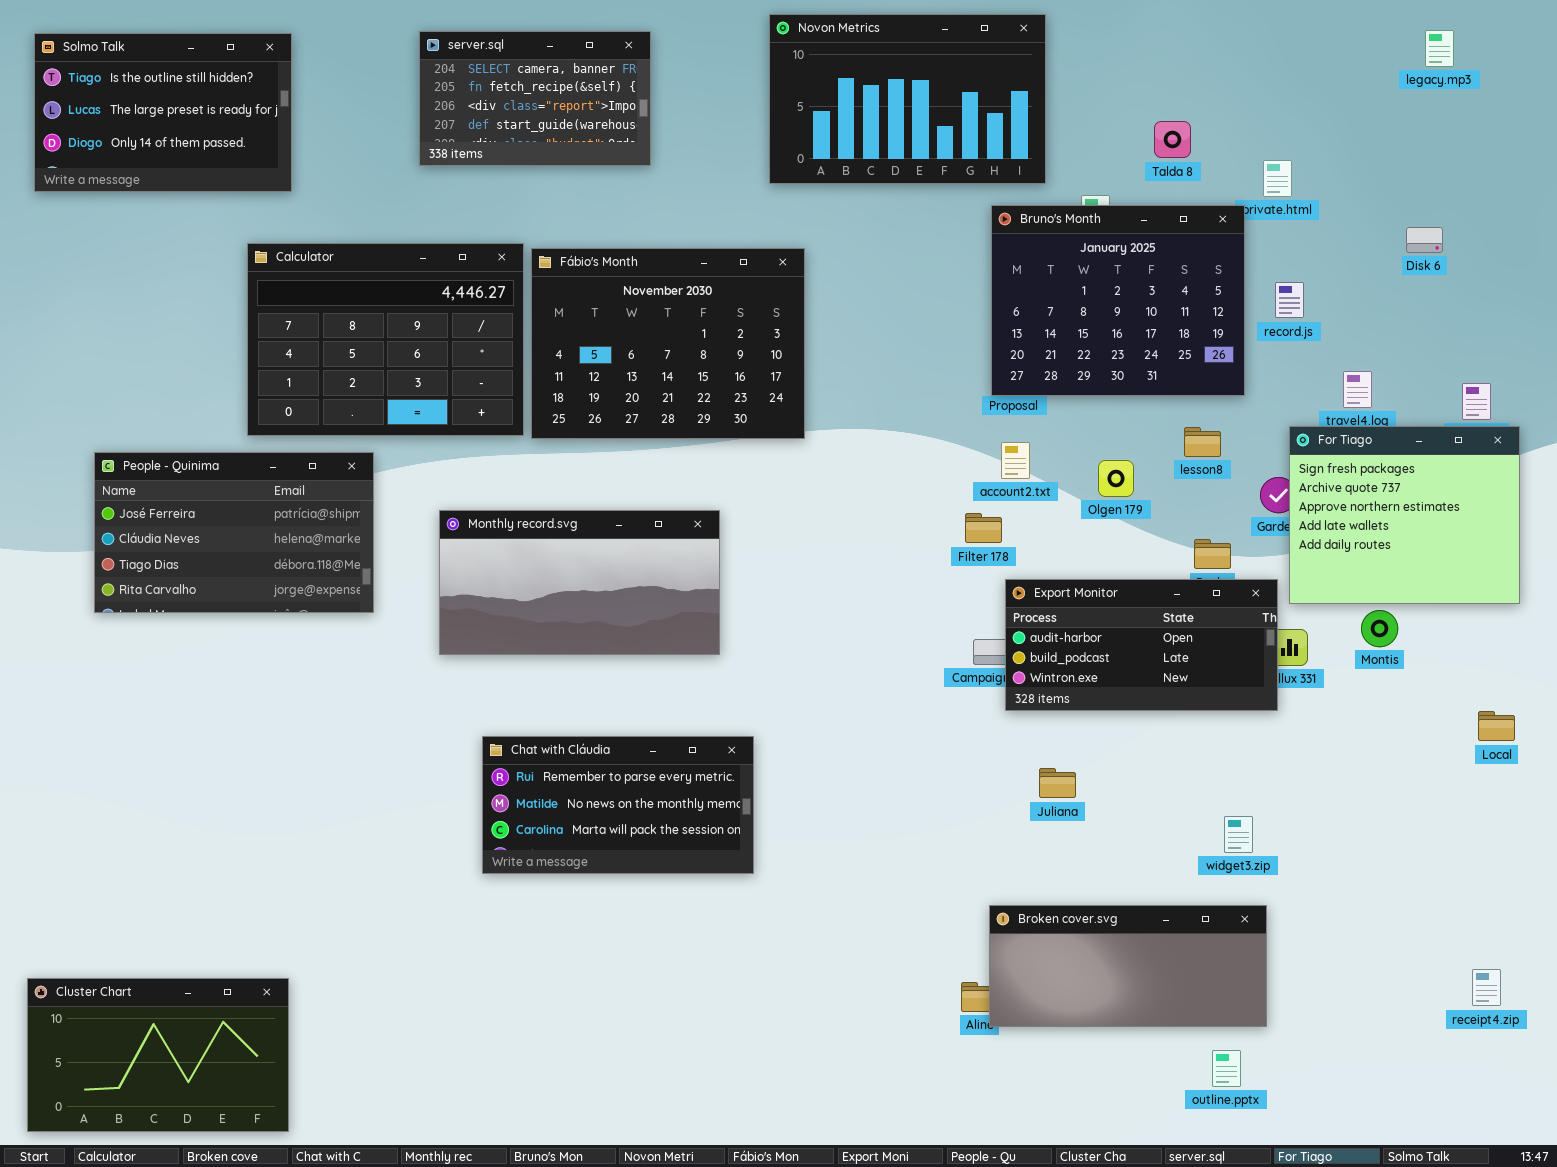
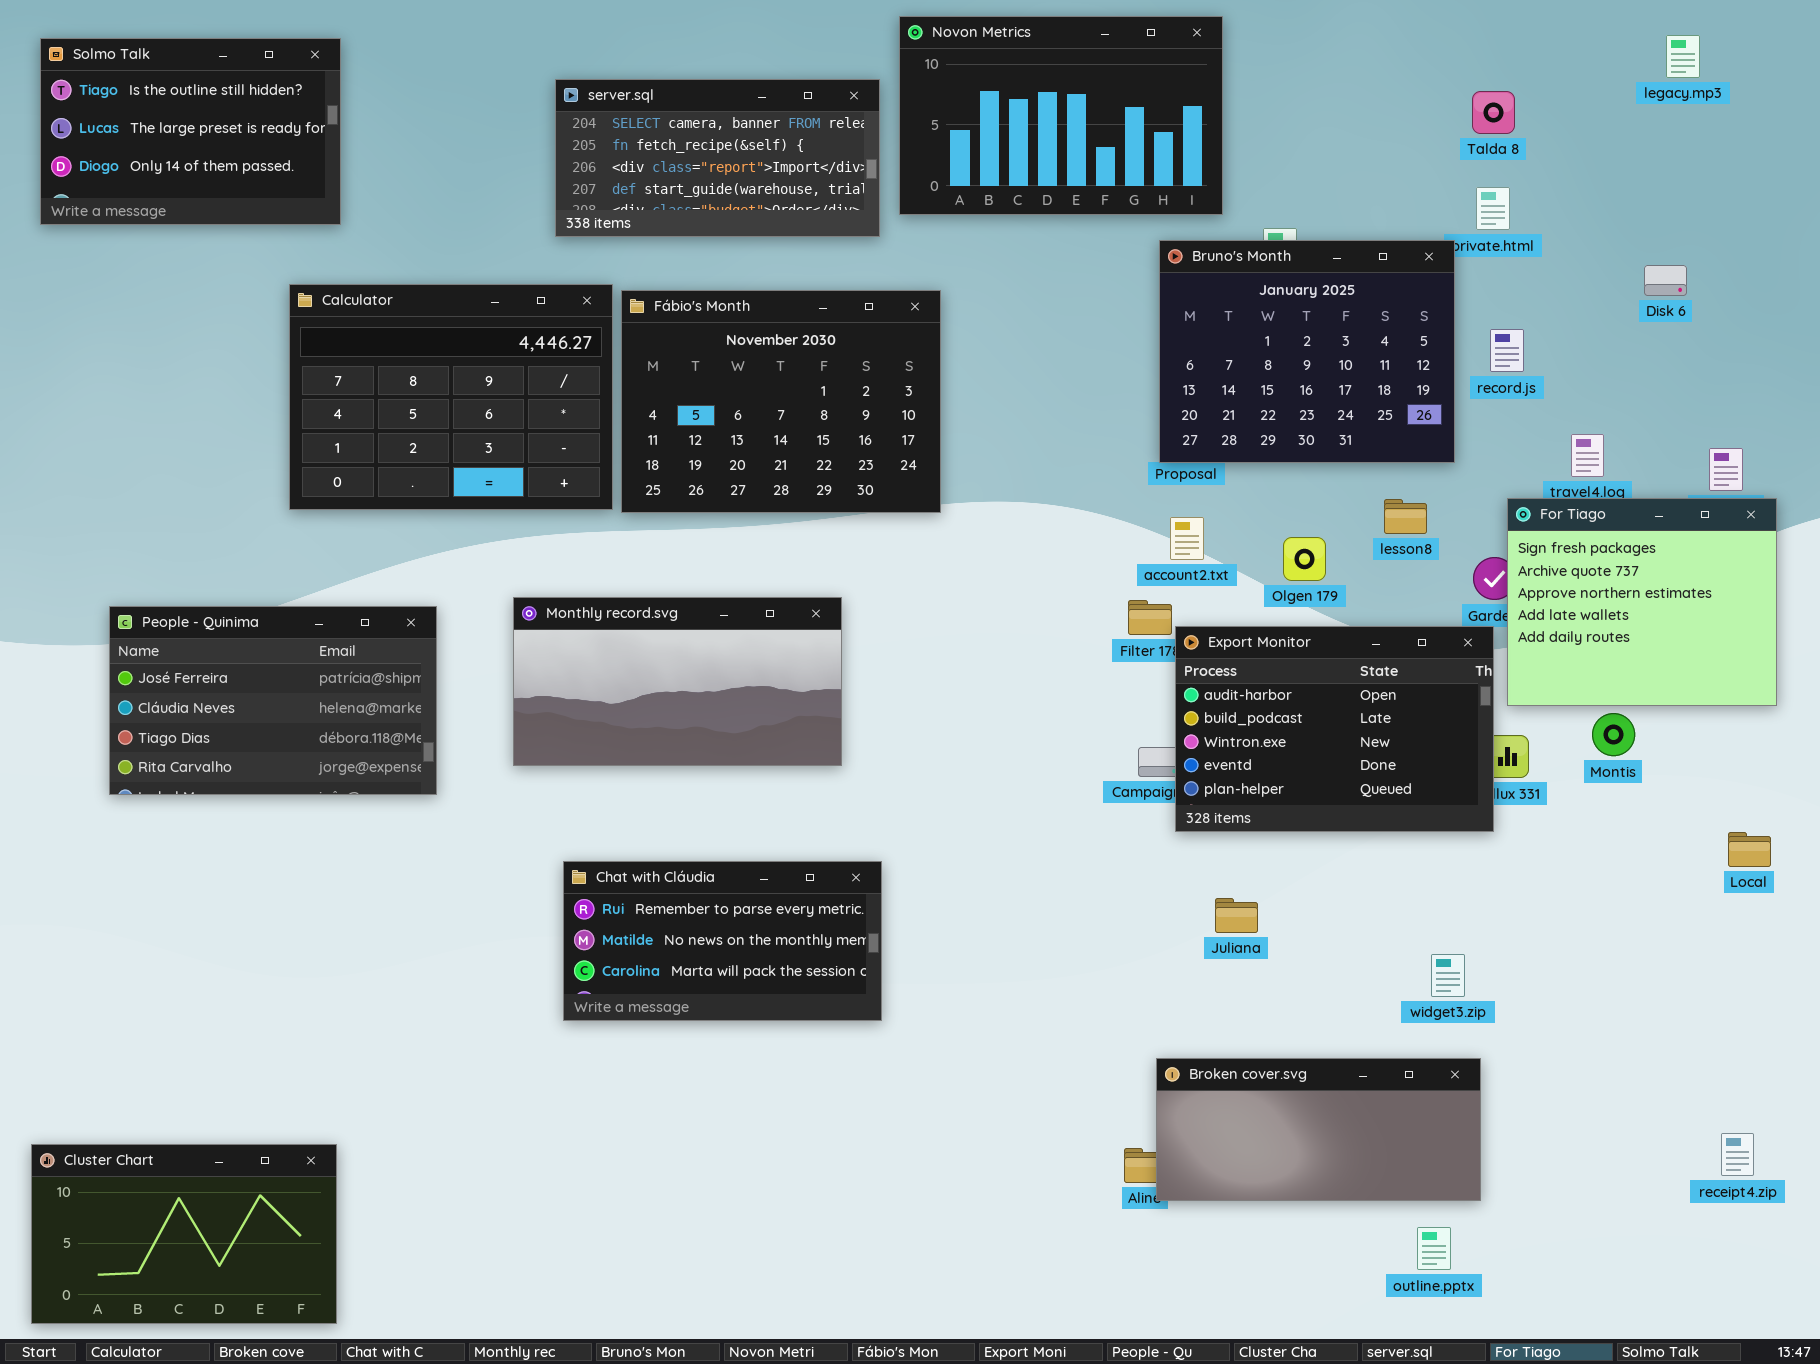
server.sql: [419,31,651,166] -> [555,79,880,237], moved, resized
Talda 8: [1154,121,1191,158] -> [1472,91,1515,134], moved
People - Quinima: [94,452,374,613] -> [109,606,437,795], moved
Export Monitor: [1005,579,1278,711] -> [1175,626,1494,832], resized

